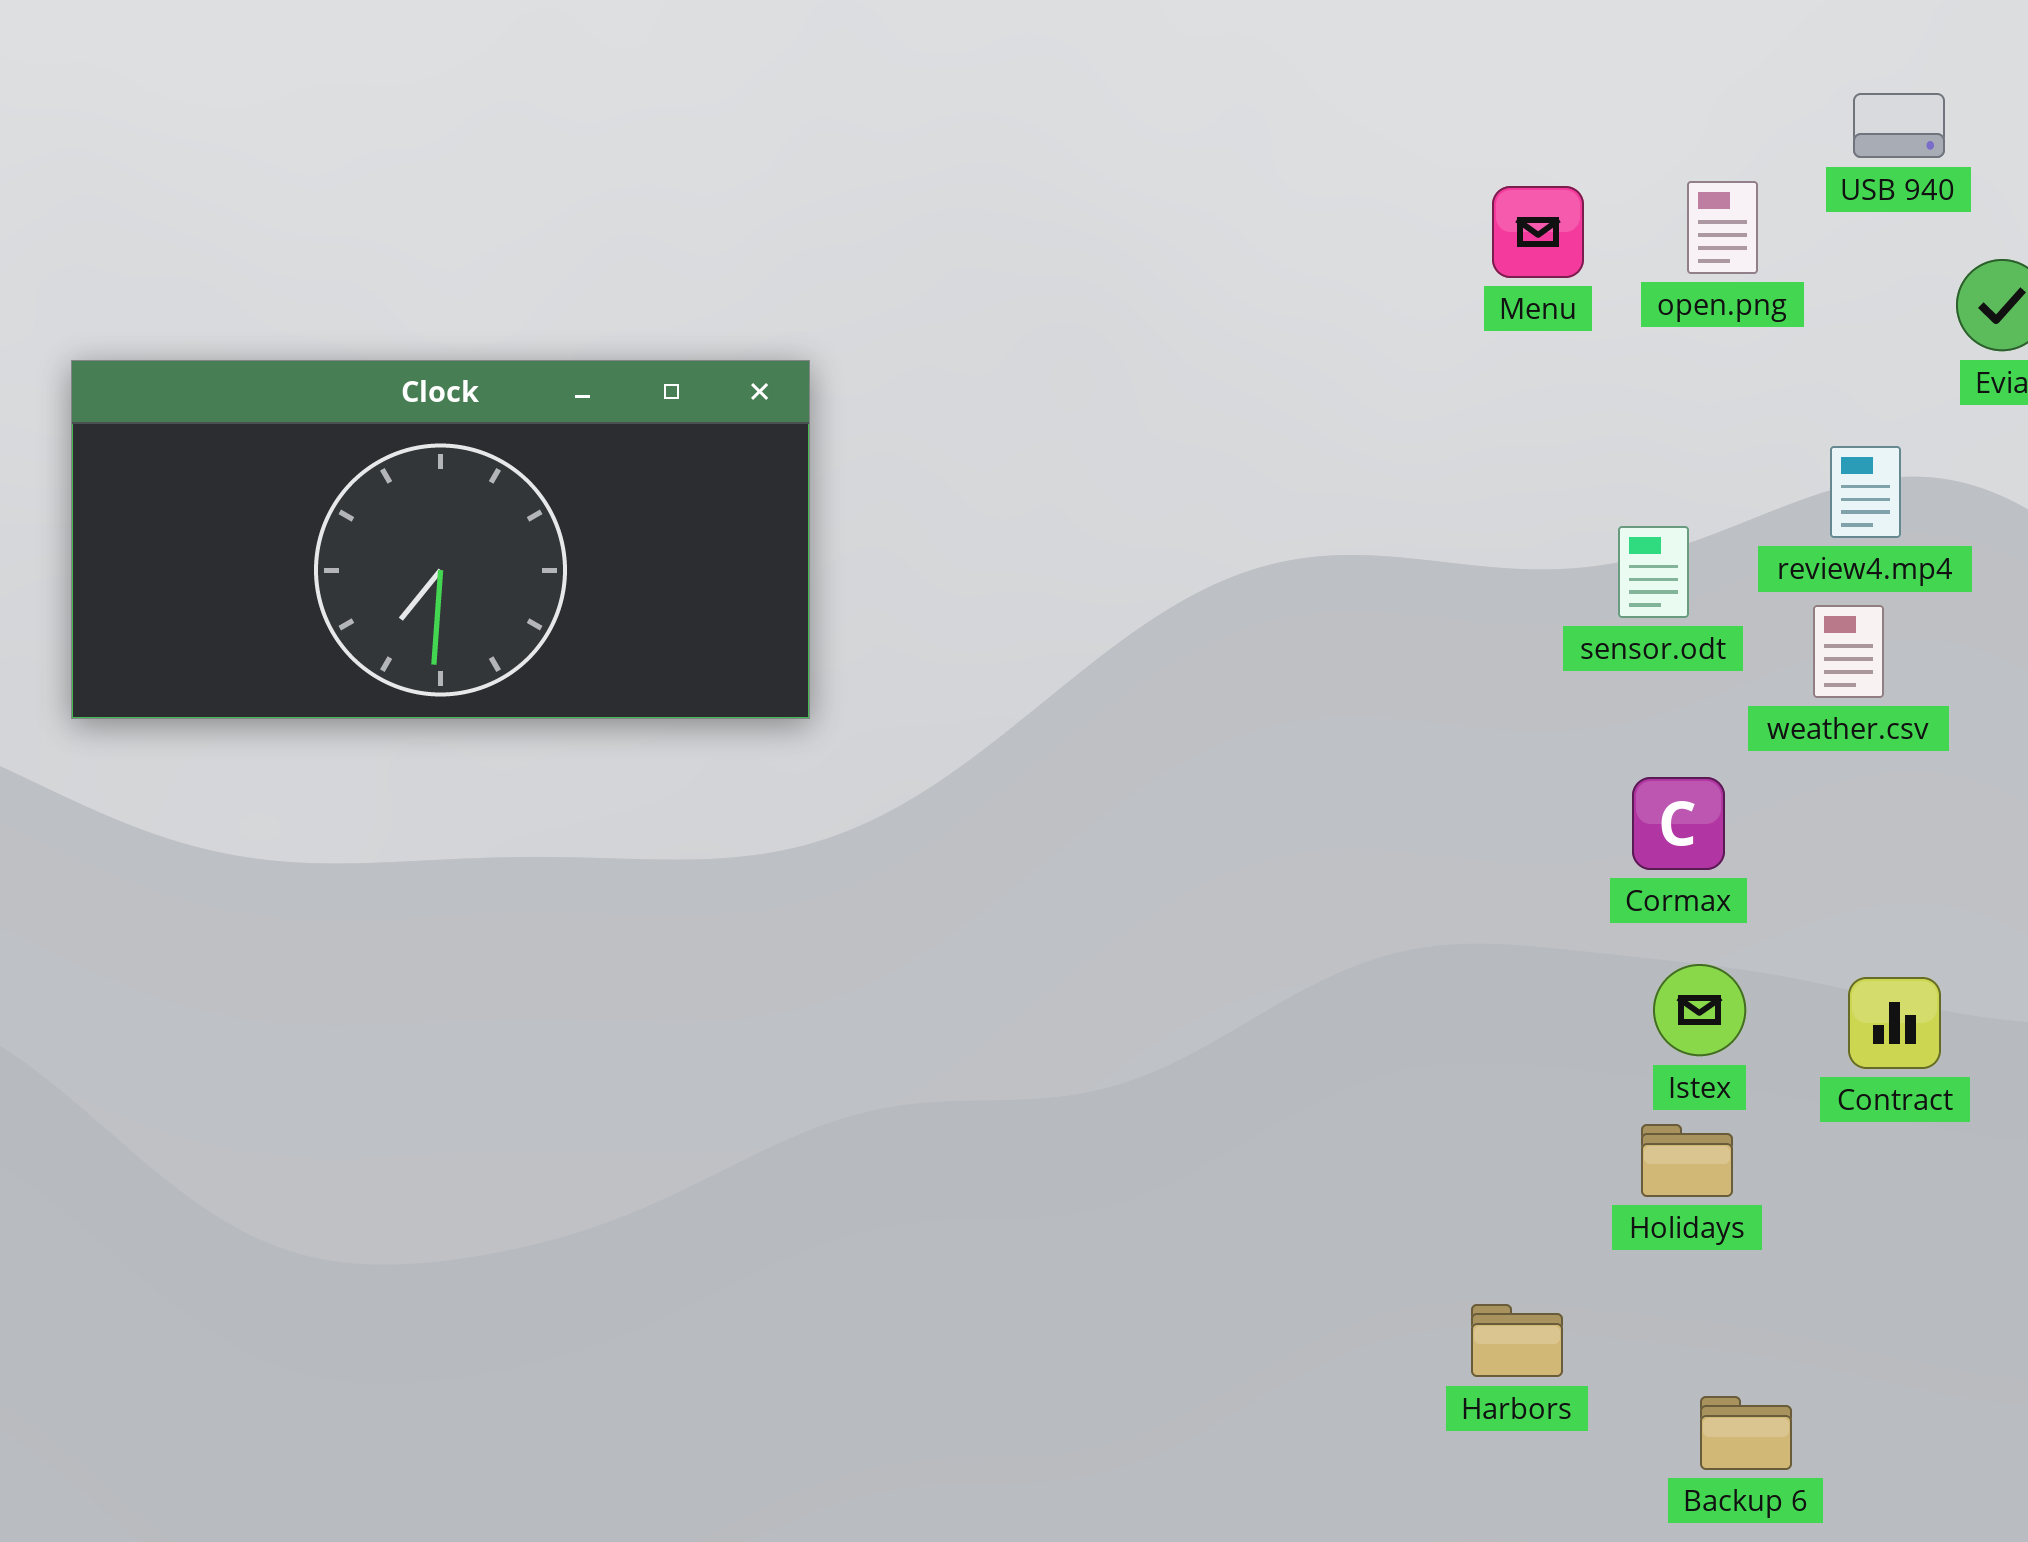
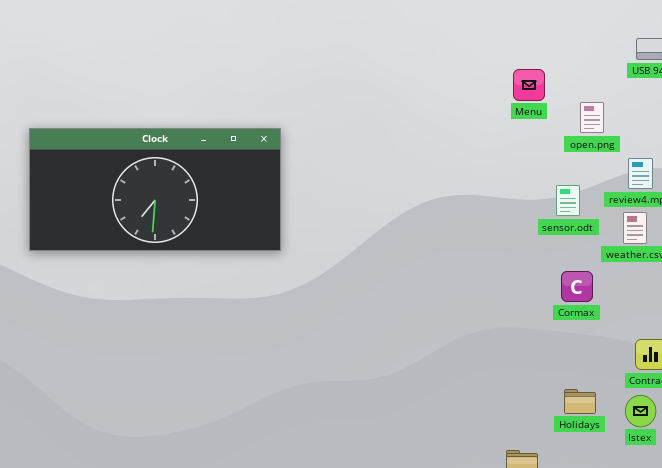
open.png: [1687,181,1758,274] -> [580,102,604,133], moved
Istex: [1653,964,1746,1056] -> [625,395,656,427], moved

